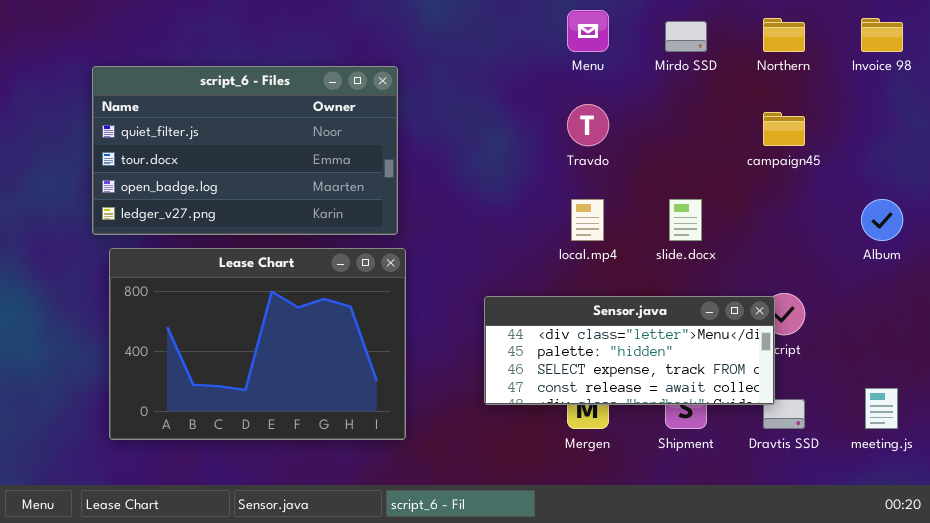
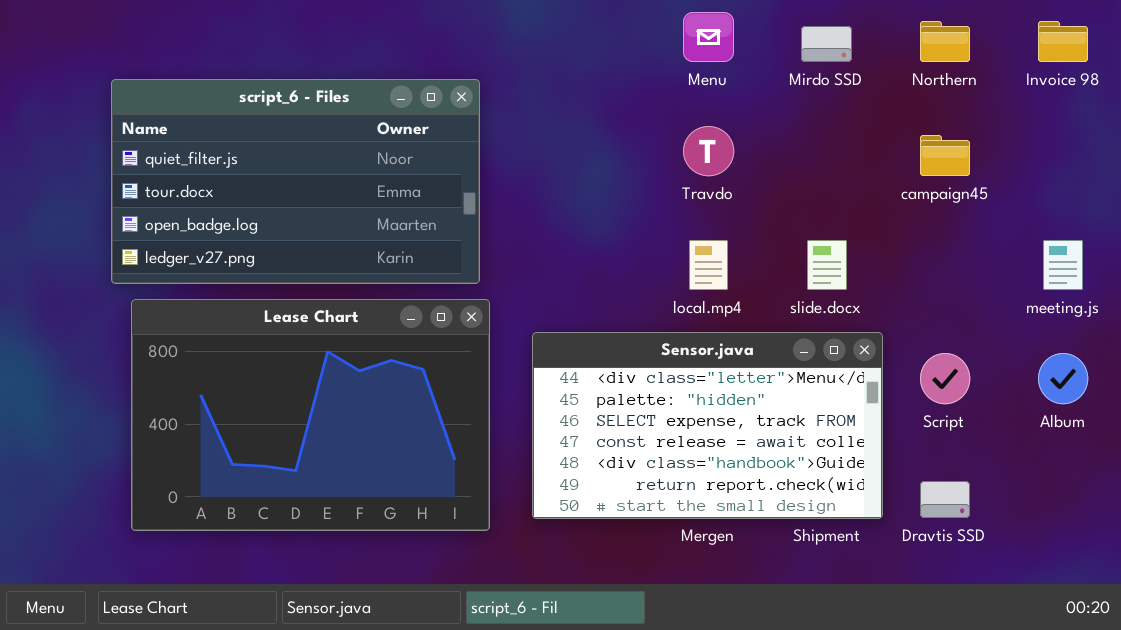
Album: [861,199,903,241] -> [1038,353,1088,404], moved
Sensor.java: [484,296,775,405] -> [532,332,883,519], moved, resized
meeting.js: [865,388,898,429] -> [1043,240,1083,290], moved

